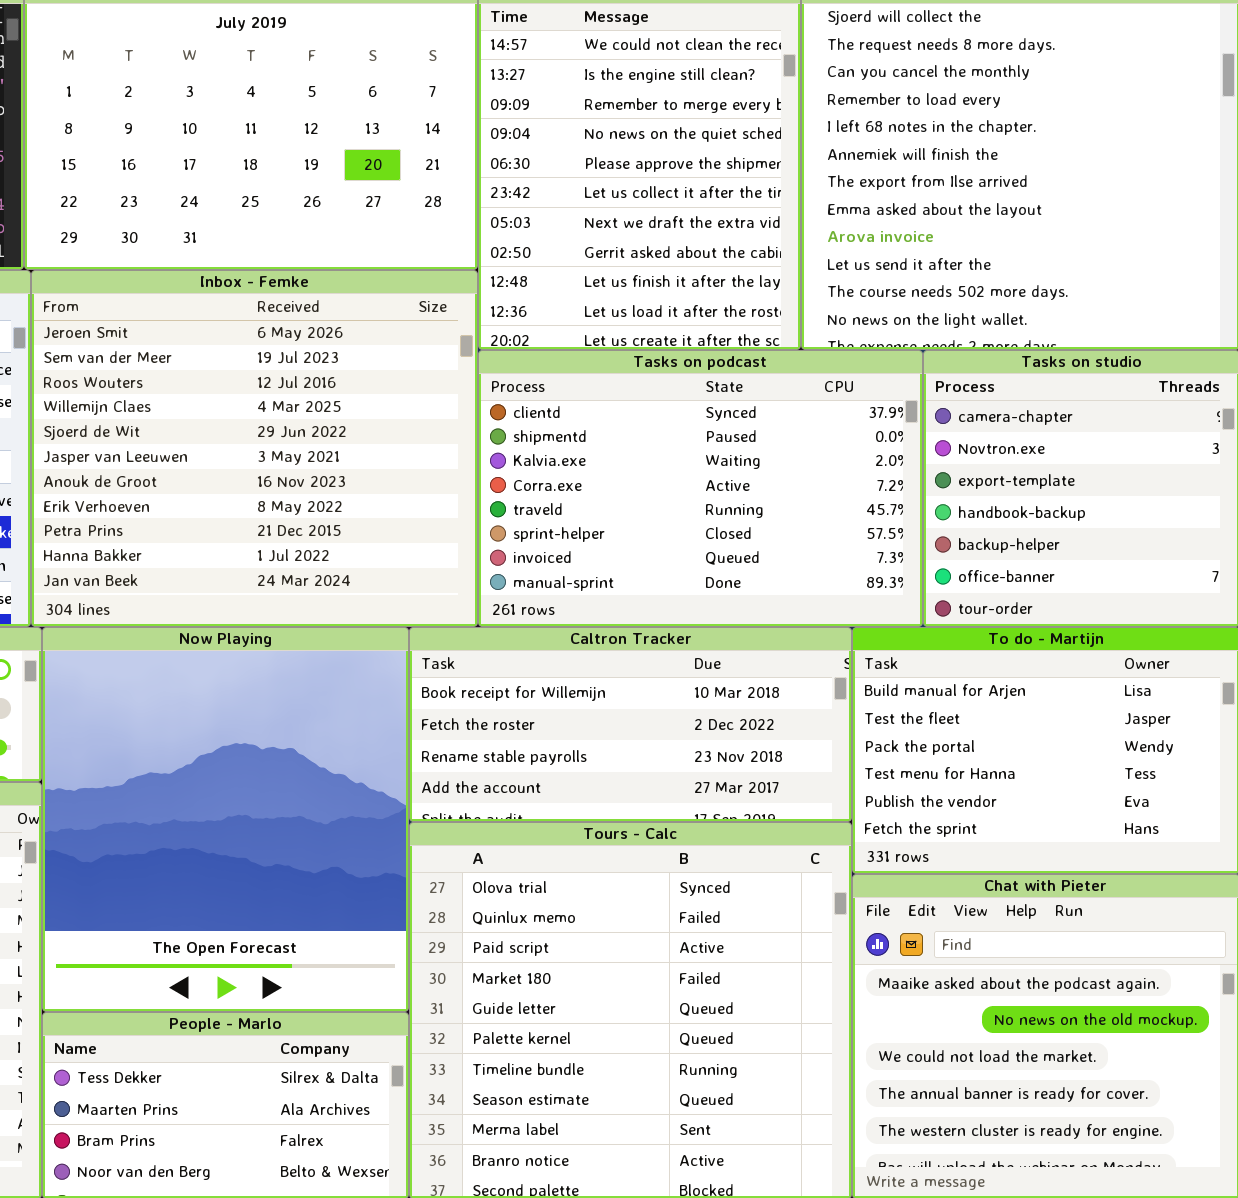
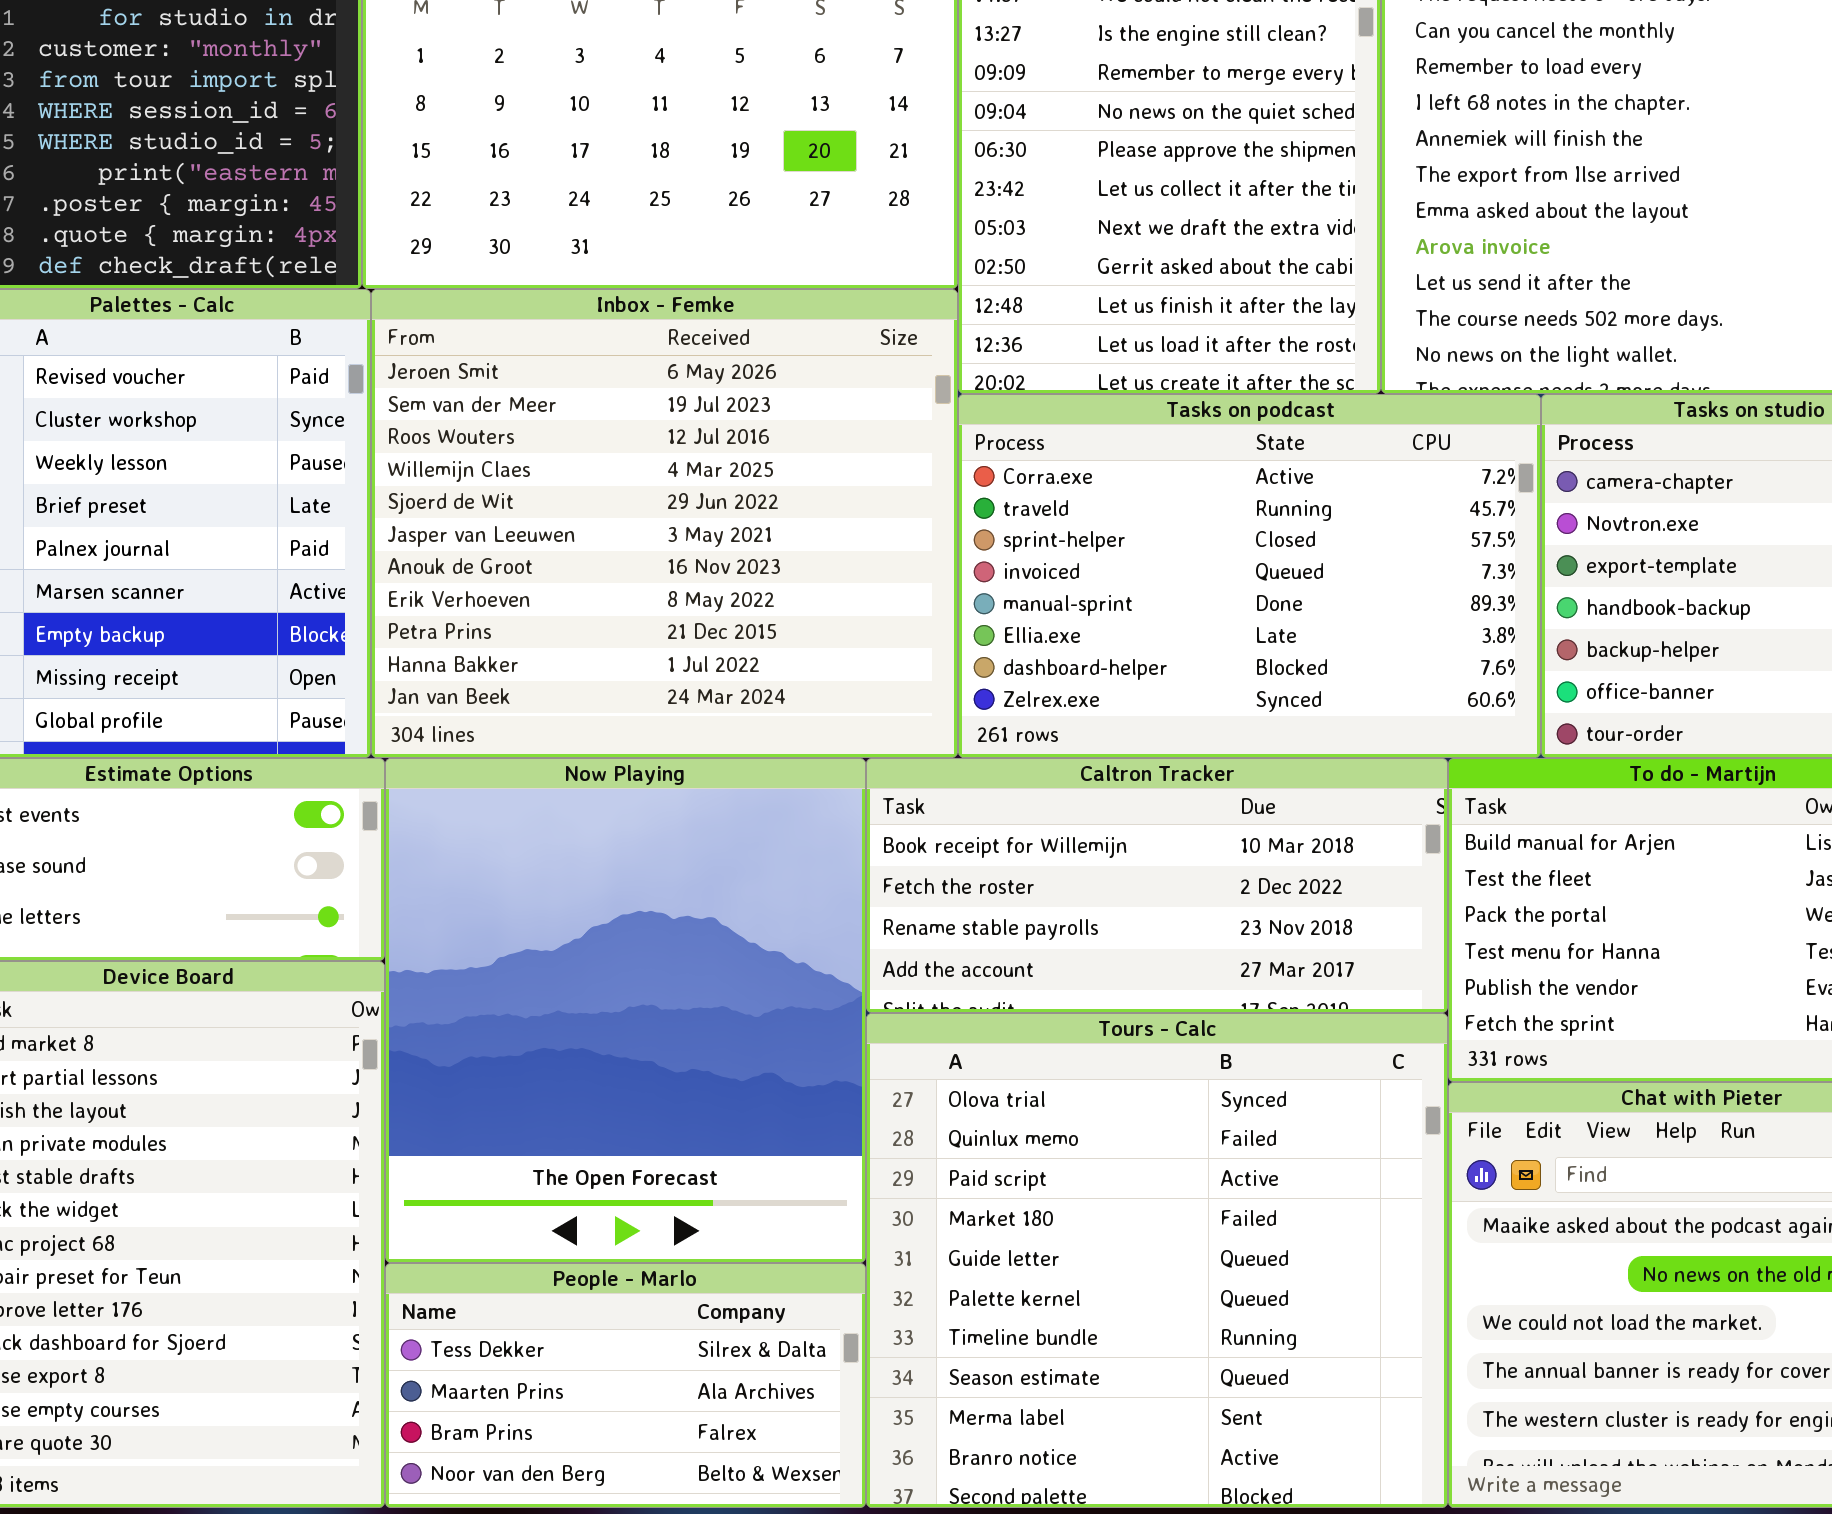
Tasks on podcast: [478,350,923,627] -> [958,394,1541,758], scrolled down 3 rows

